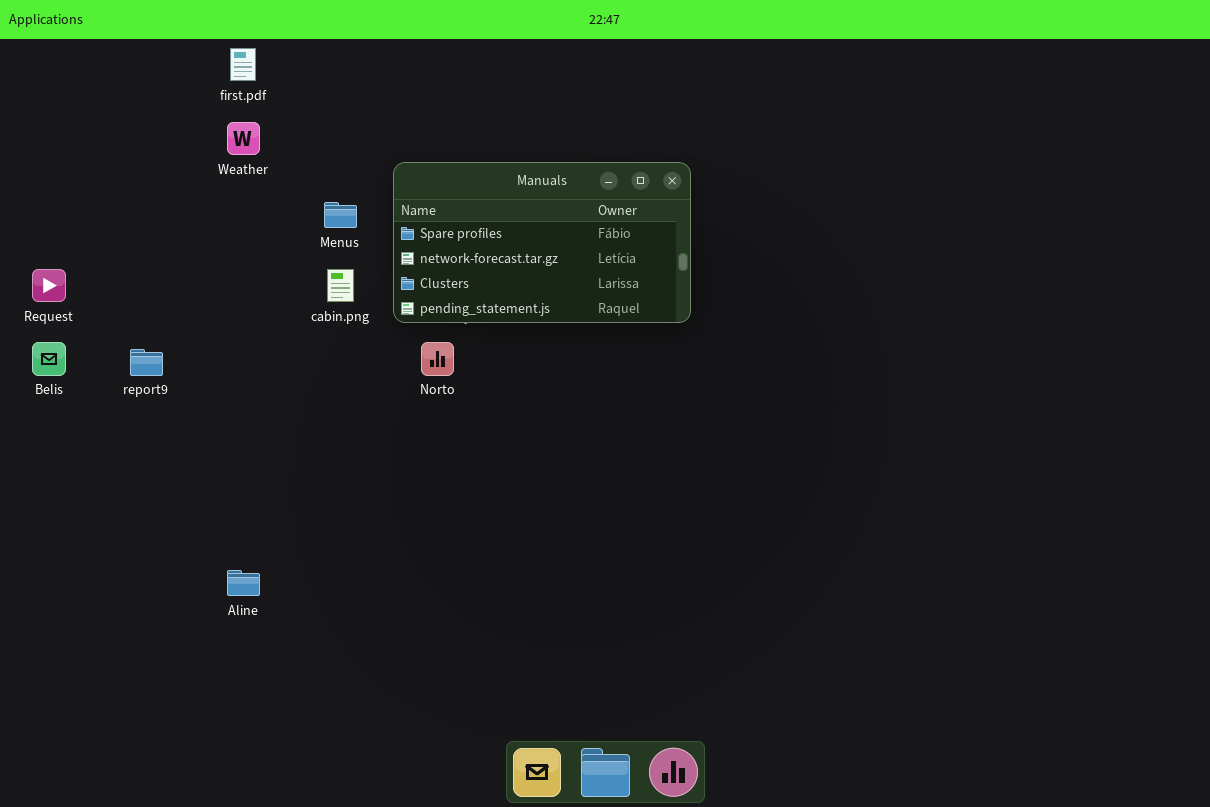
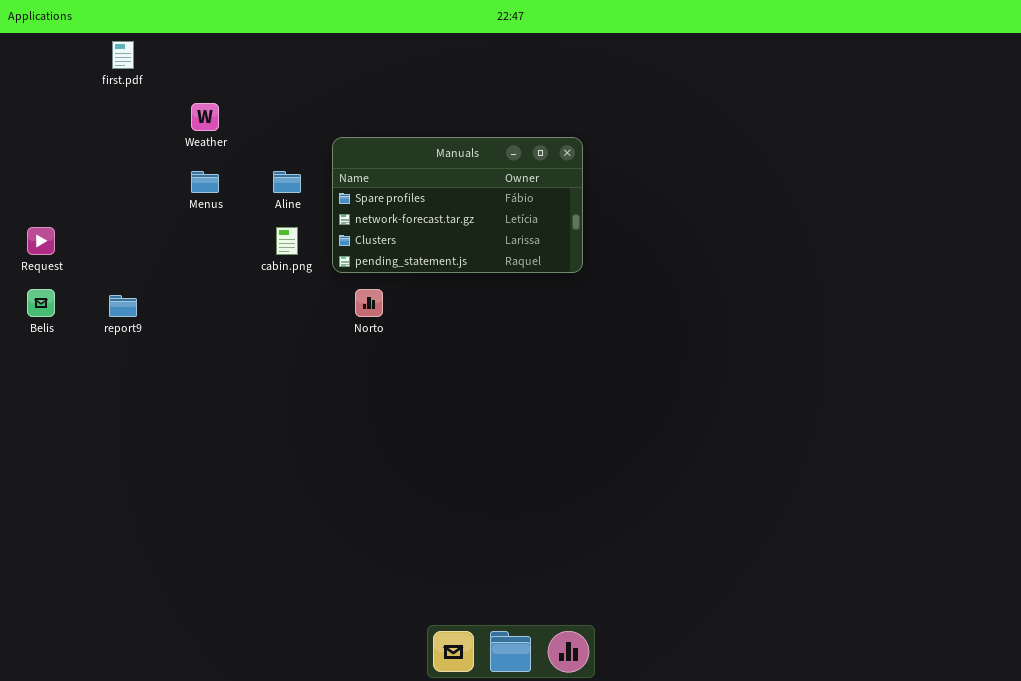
first.pdf: [230,48,256,81] -> [112,41,134,69], moved
Menus: [324,202,357,228] -> [191,171,219,193], moved
Aline: [227,570,260,596] -> [273,171,301,193], moved

